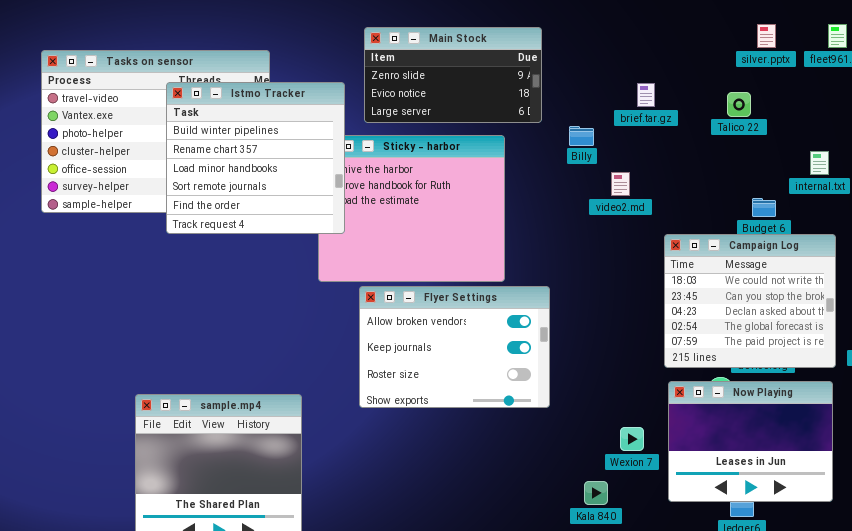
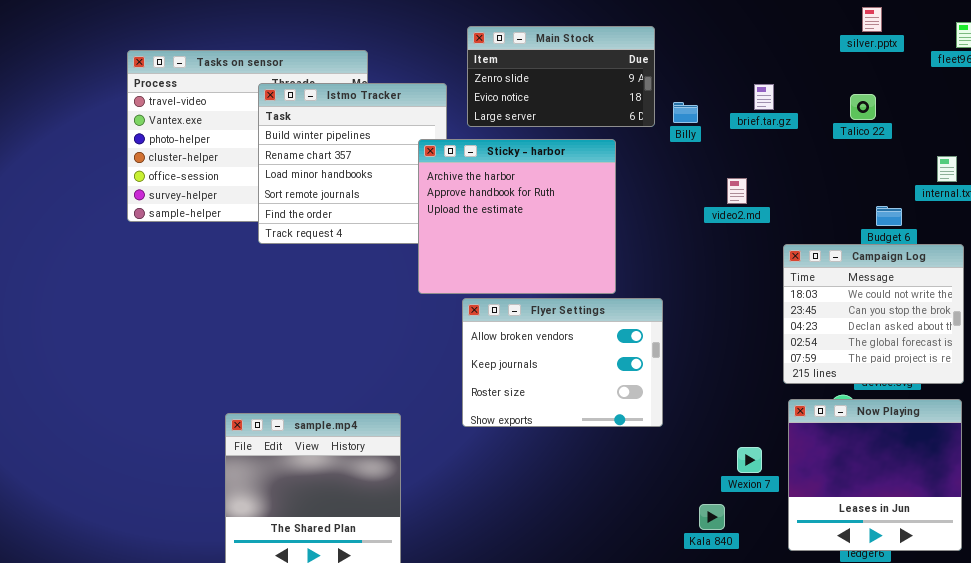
silver.pptx: [757,24,776,48] -> [862,7,882,32], moved
Billy: [569,126,594,146] -> [673,102,698,123], moved
Sticky - harbor: [318,135,505,282] -> [418,139,616,294], raised
Now Playing: [668,381,833,502] -> [788,399,962,551], resized

